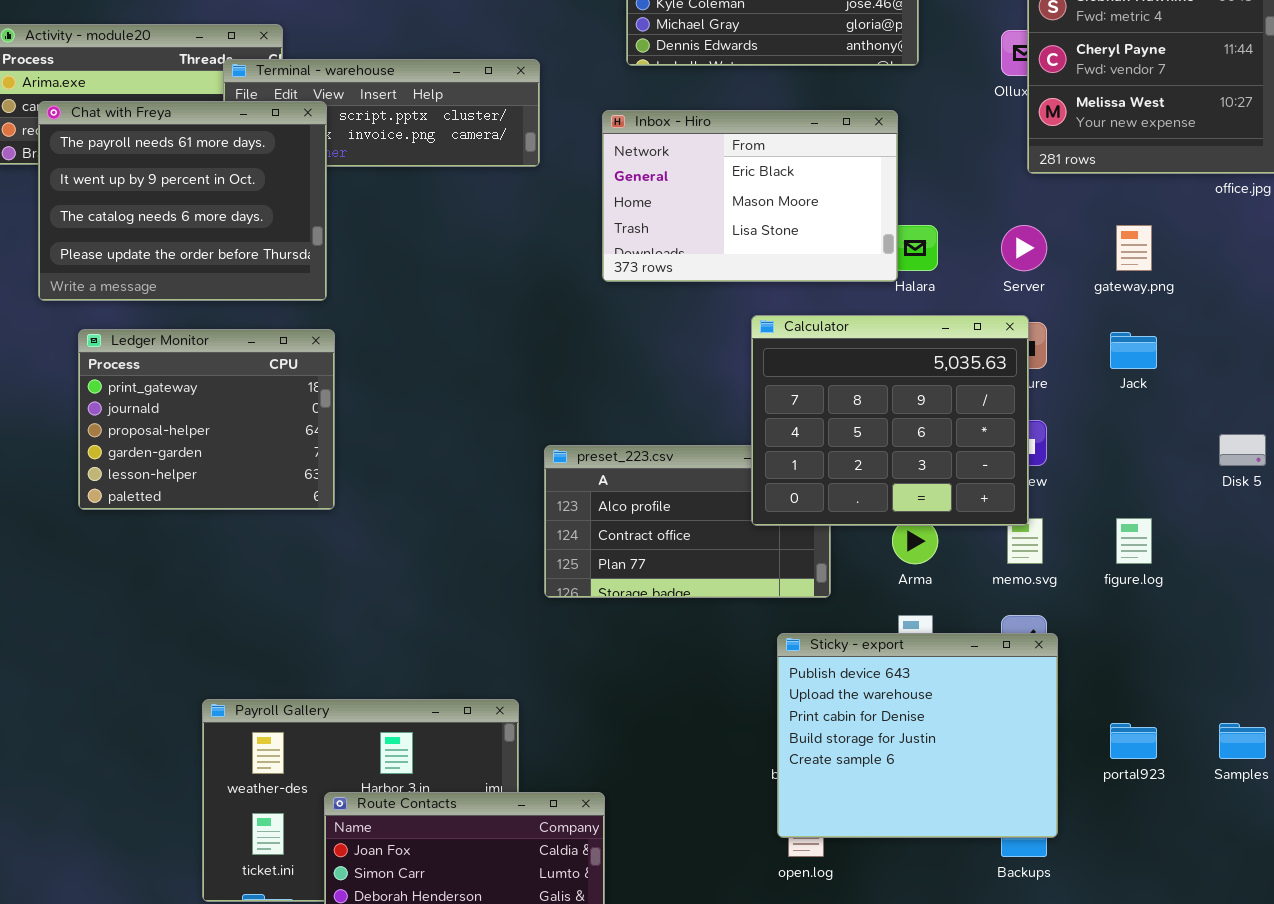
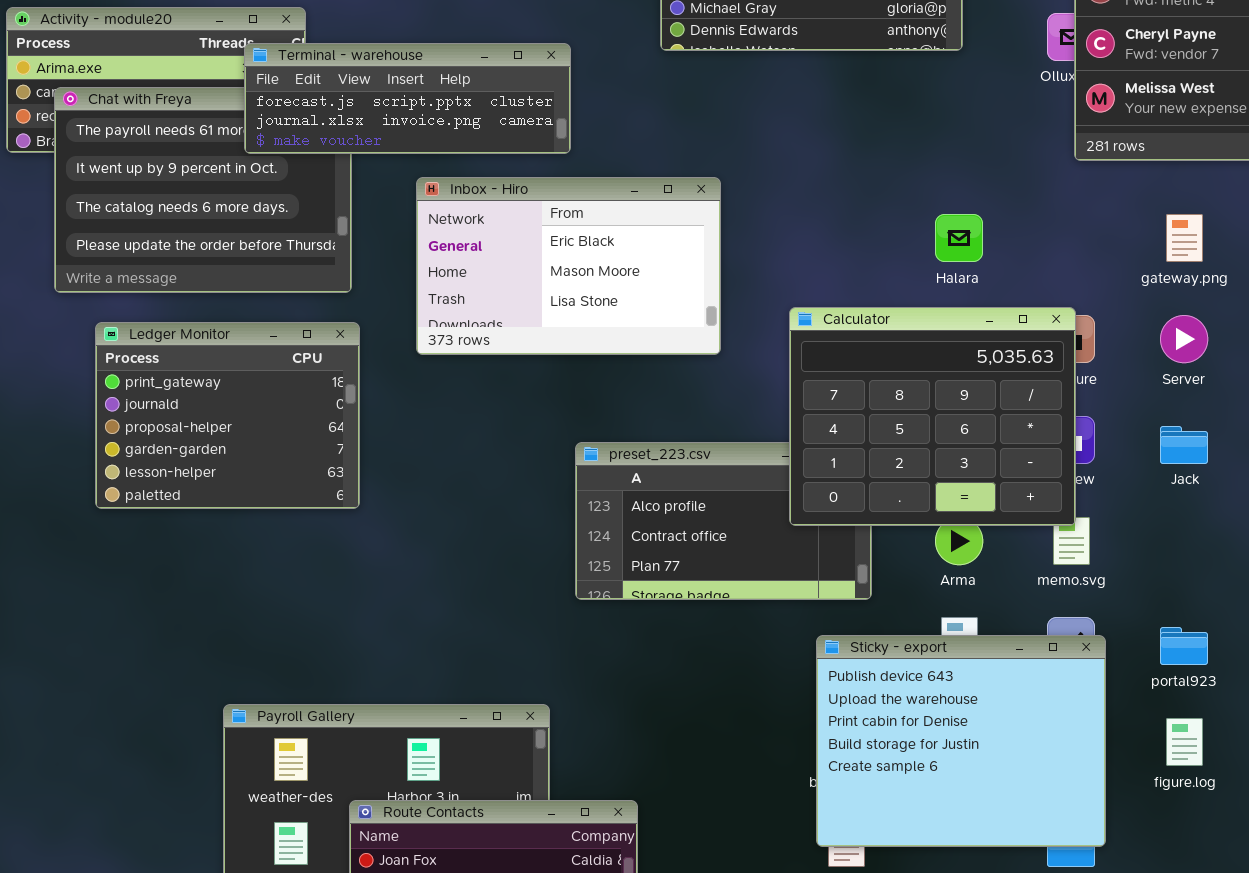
Terminal - warehouse: [223,59,540,167] -> [244,43,571,154], raised
Inbox - Hiro: [602,110,898,282] -> [416,177,721,355], moved
Server: [1001,225,1047,271] -> [1160,315,1208,363], moved
Jack: [1110,332,1157,369] -> [1160,426,1208,464], moved
figure.log: [1116,518,1152,564] -> [1166,718,1203,766], moved
portal923: [1110,723,1157,759] -> [1160,627,1208,665], moved

